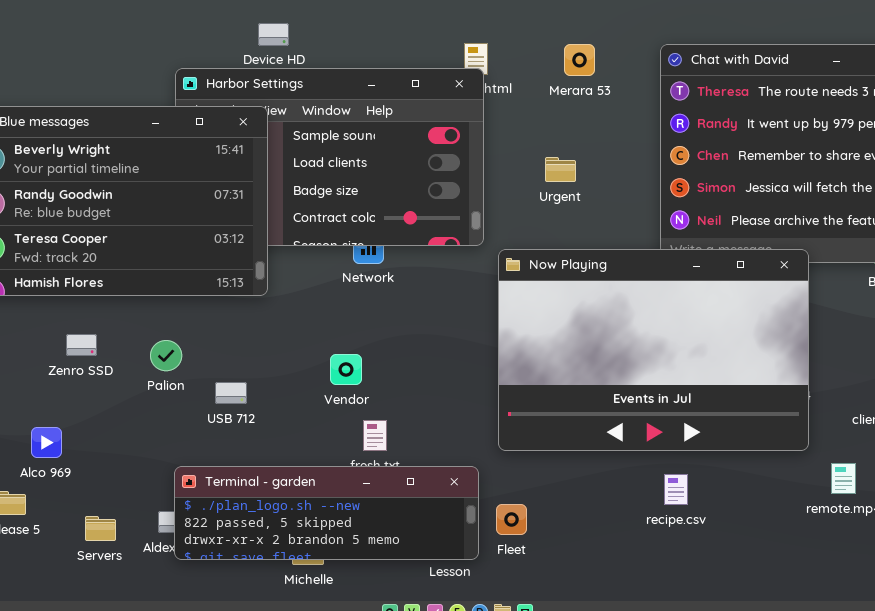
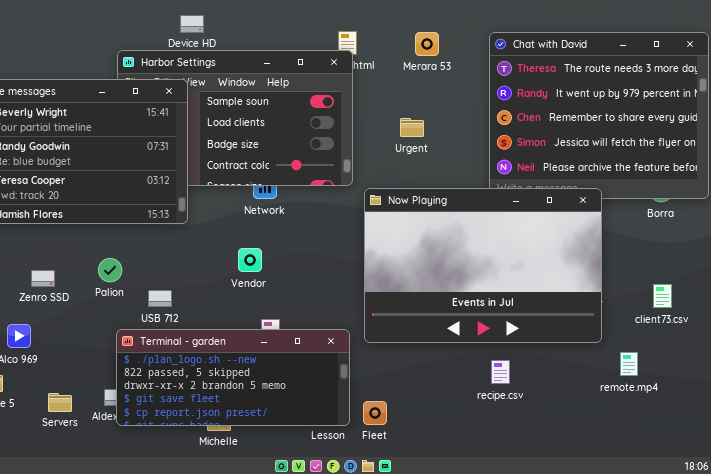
Zenro SSD: [66,334,97,356] -> [31,270,55,287], moved
Vendor: [330,354,362,385] -> [238,248,262,272], moved
Terminal - garden: [174,466,479,560] -> [116,329,350,426], resized
Fleet: [496,504,527,535] -> [363,401,387,425], moved

